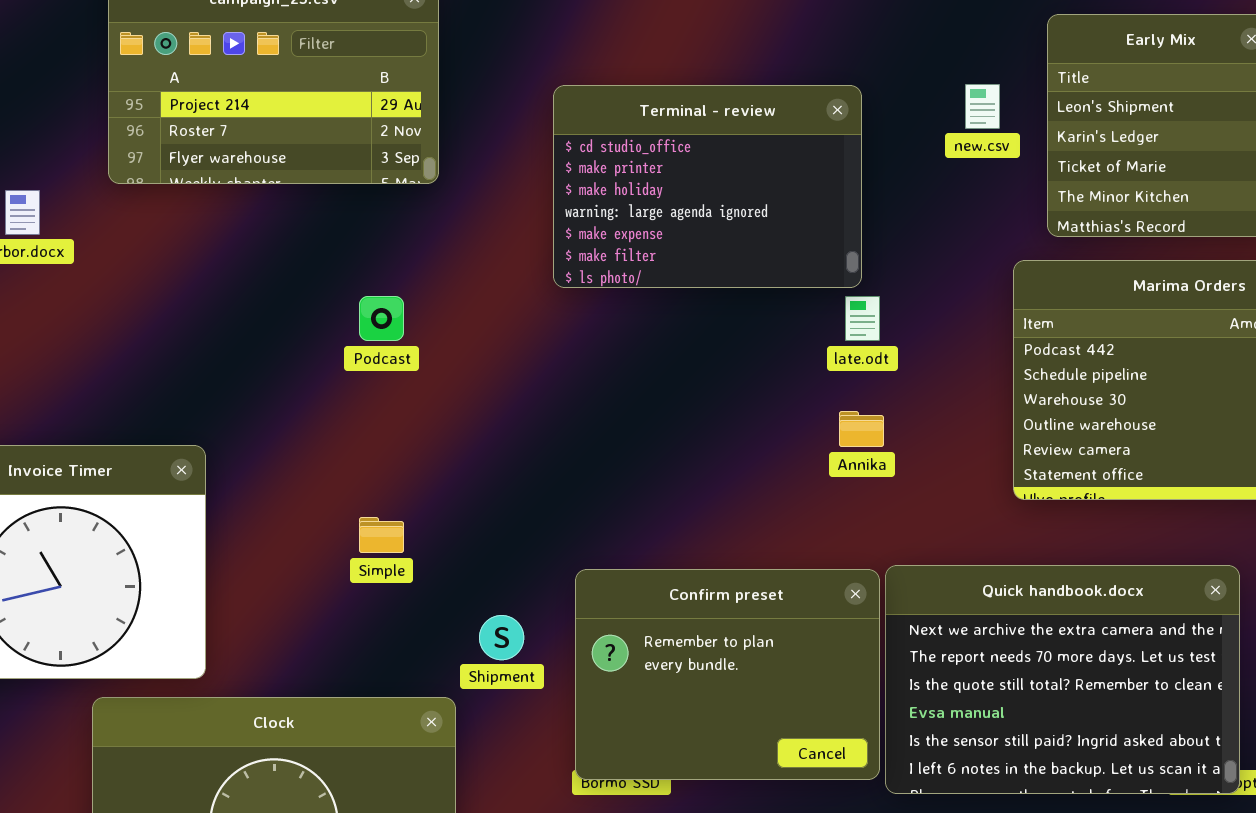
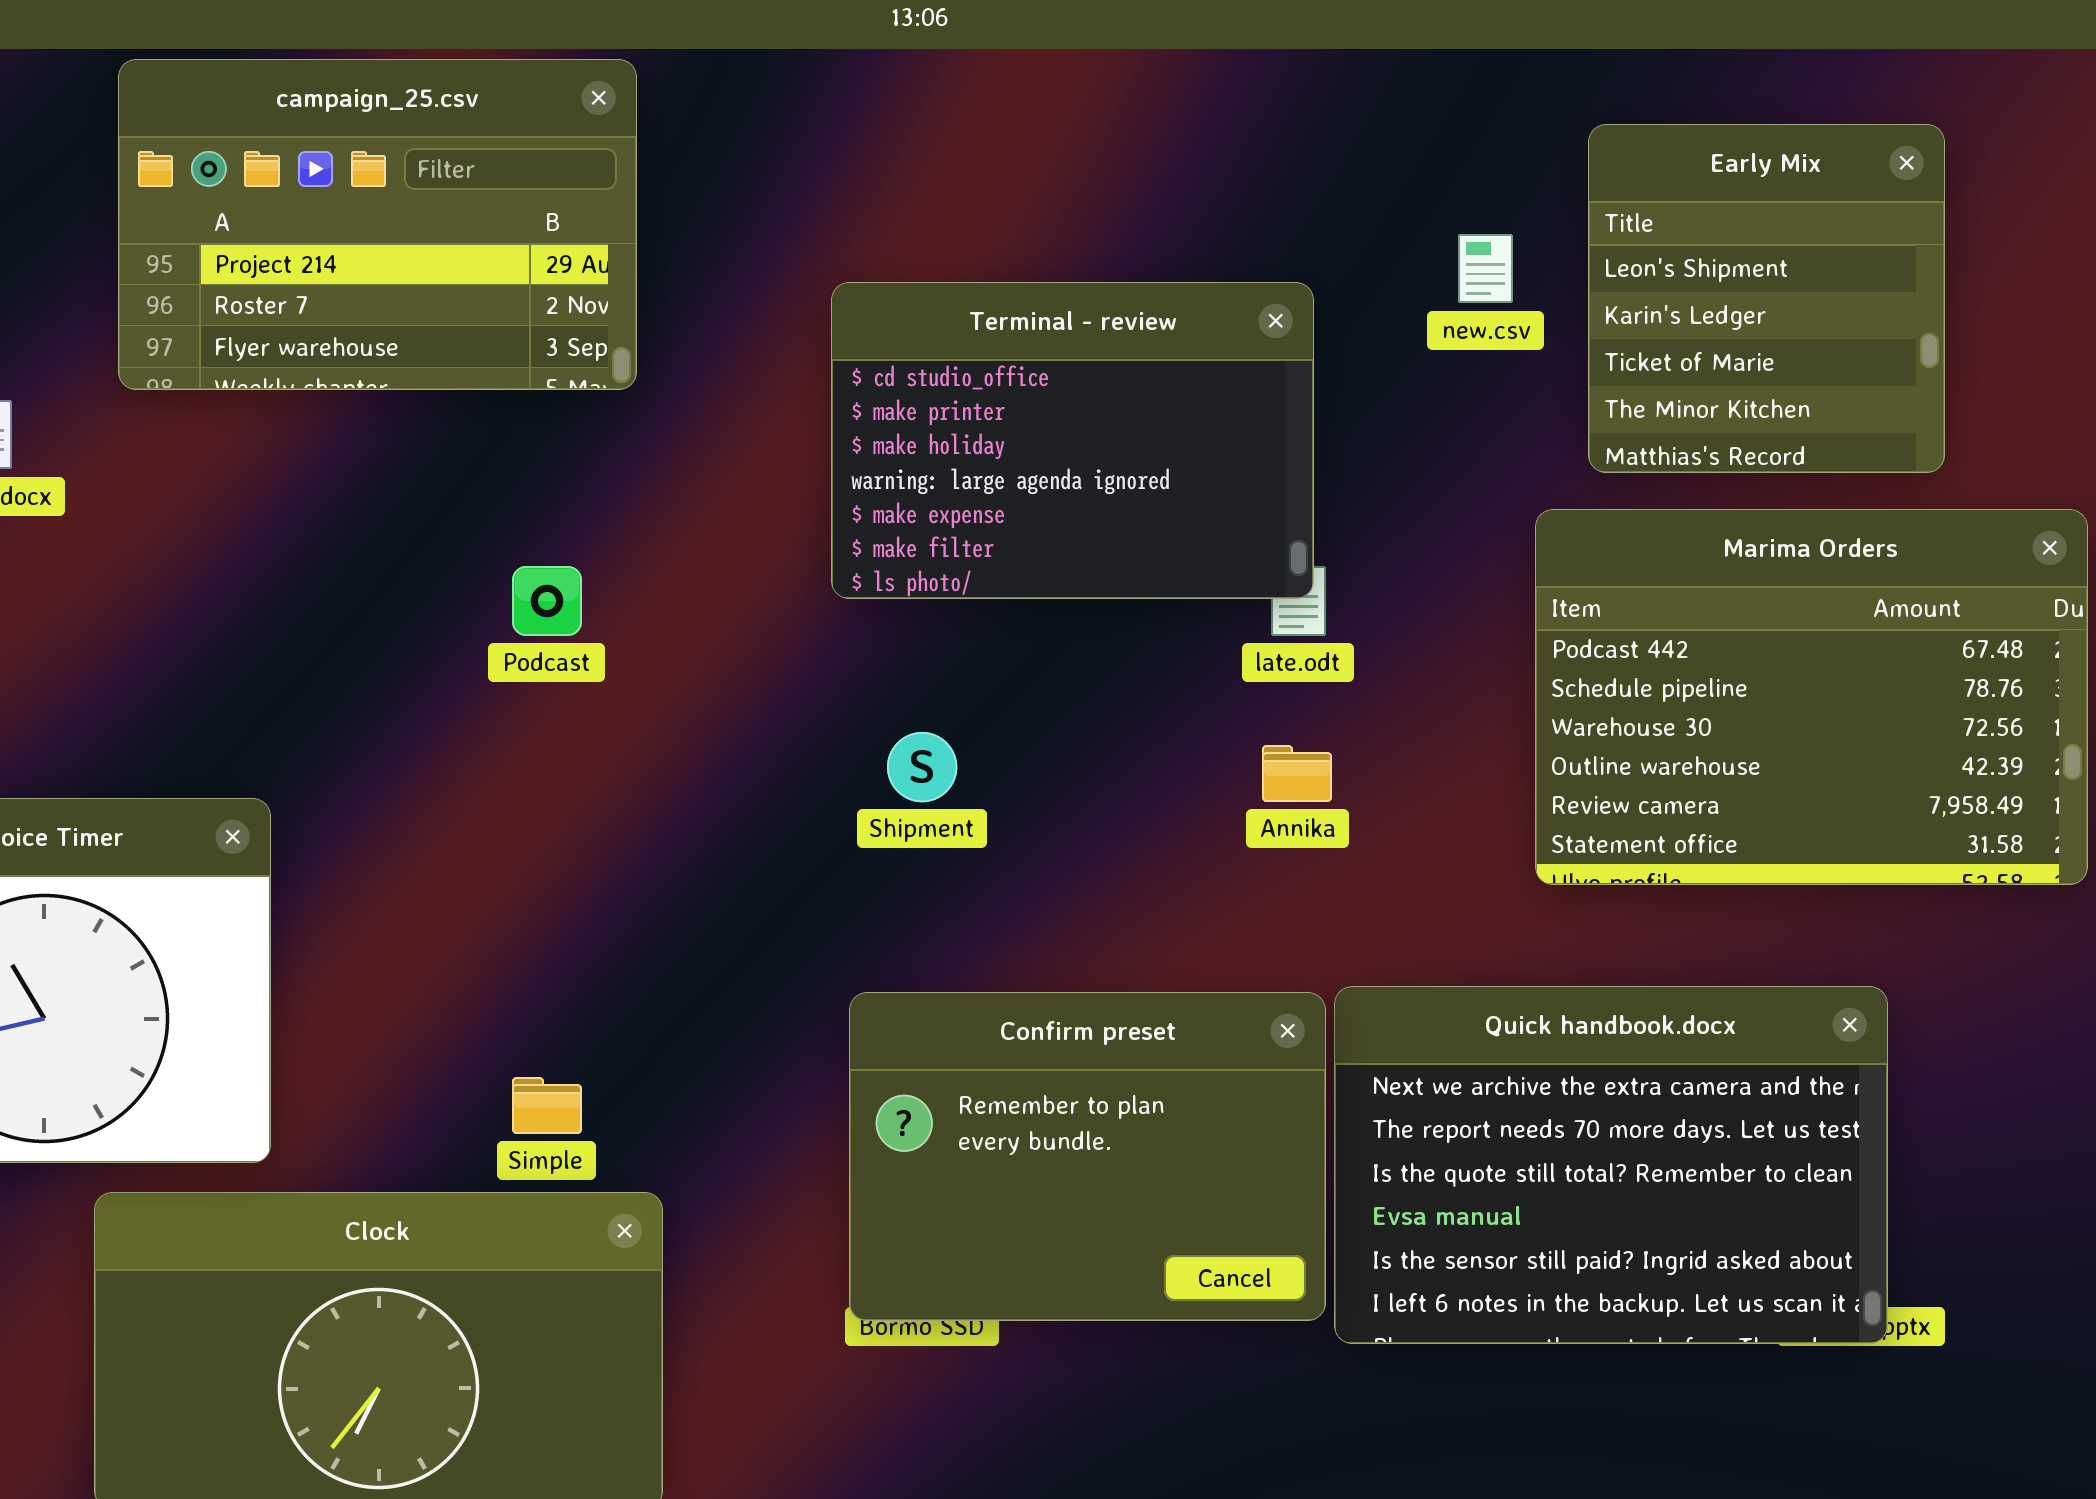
Terminal - review: [553,85,862,288] -> [831,282,1314,599], moved
Simple: [359,517,404,553] -> [512,1077,582,1134], moved
Shipment: [479,615,524,660] -> [887,732,957,802], moved

